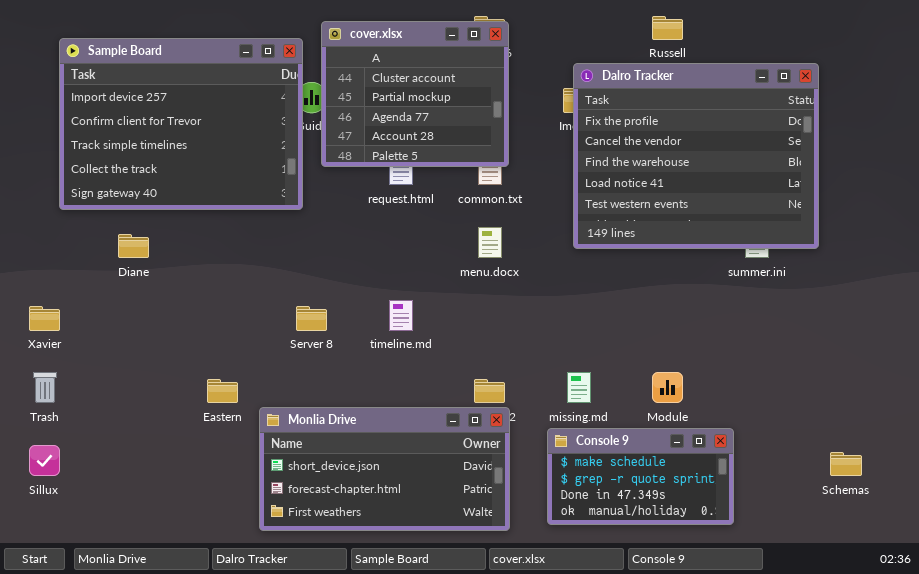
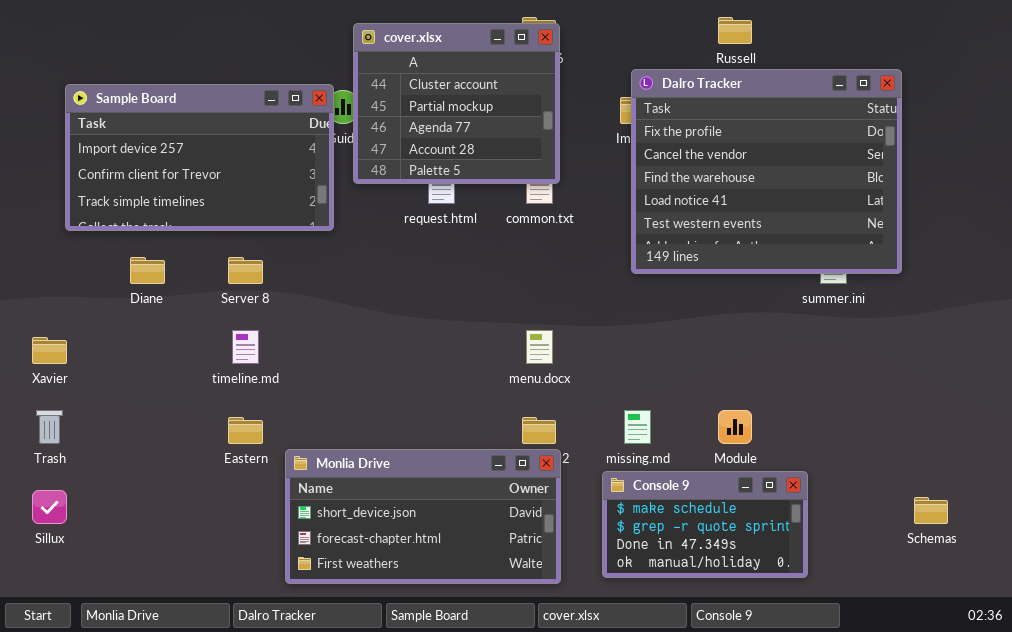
Sample Board: [59,38,303,210] -> [65,84,334,231], resized
menu.docx: [478,227,502,258] -> [526,330,553,364], moved
timeline.md: [389,300,413,331] -> [232,330,259,364], moved
Server 8: [296,306,327,331] -> [228,257,263,284], moved

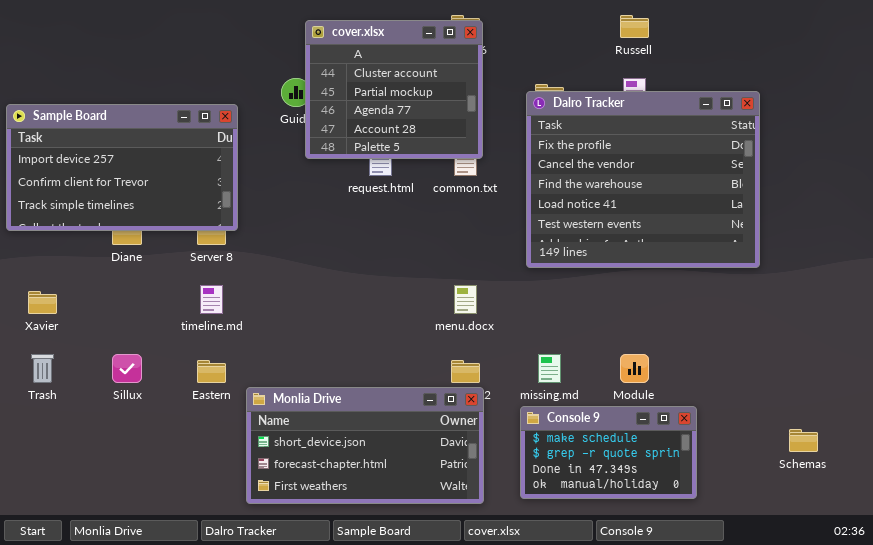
Dalro Tracker: [631,69,902,274] -> [526,91,760,268], moved
Sample Board: [65,84,334,231] -> [6,104,238,231], moved
Sillux: [32,490,67,524] -> [112,354,142,383], moved

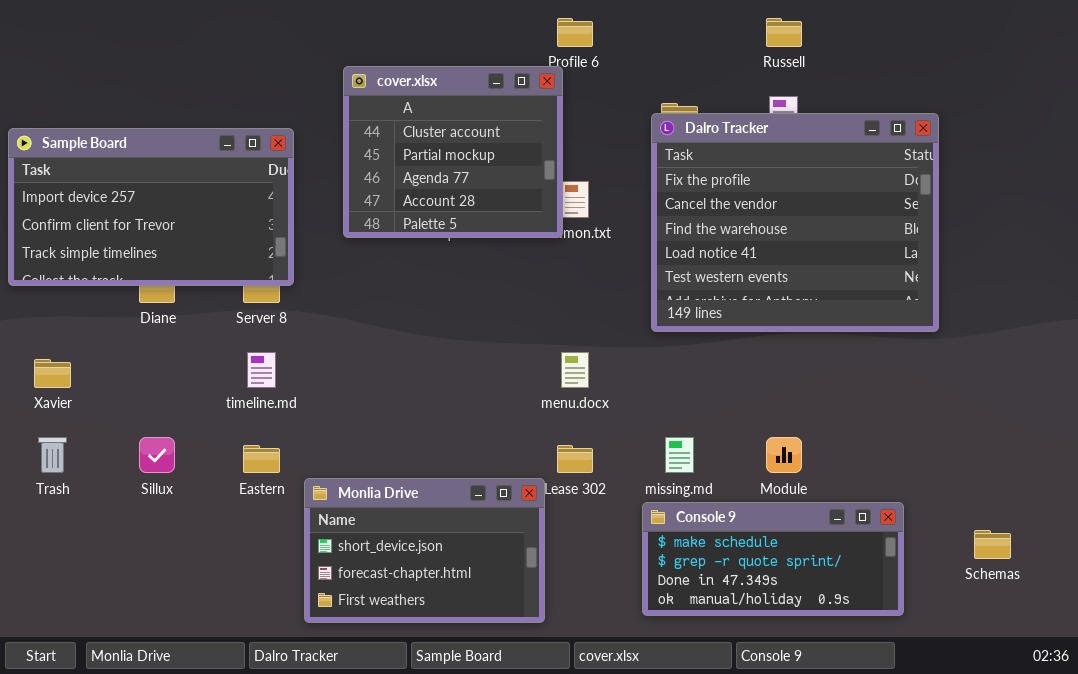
cover.xlsx: [305,20,483,159] -> [343,66,563,238], moved
Monlia Drive: [246,387,484,504] -> [304,478,545,623], resized
Console 9: [520,406,697,499] -> [642,502,904,616], resized

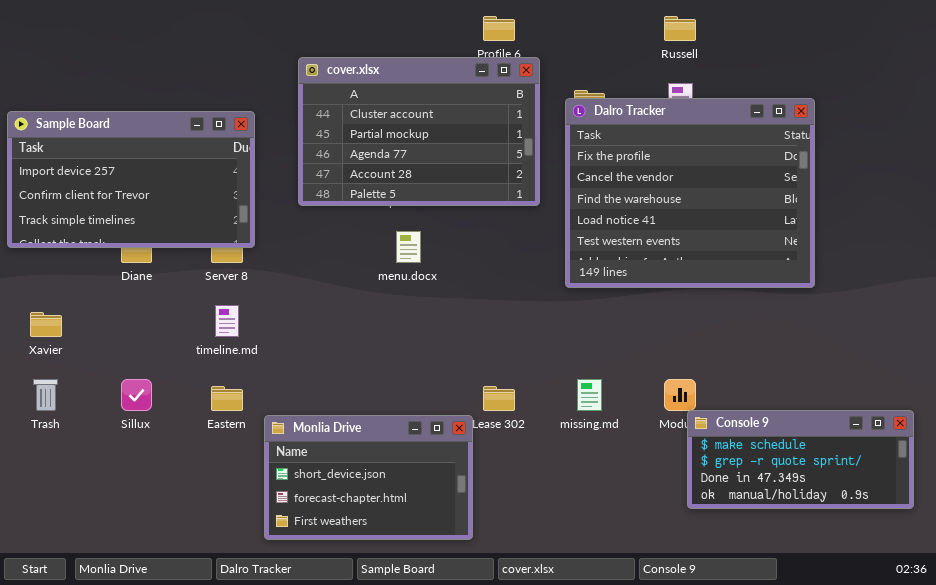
cover.xlsx: [343,66,563,238] -> [298,57,540,206], resized
menu.docx: [561,352,589,388] -> [396,231,421,263], moved
Console 9: [642,502,904,616] -> [687,410,914,509], moved

